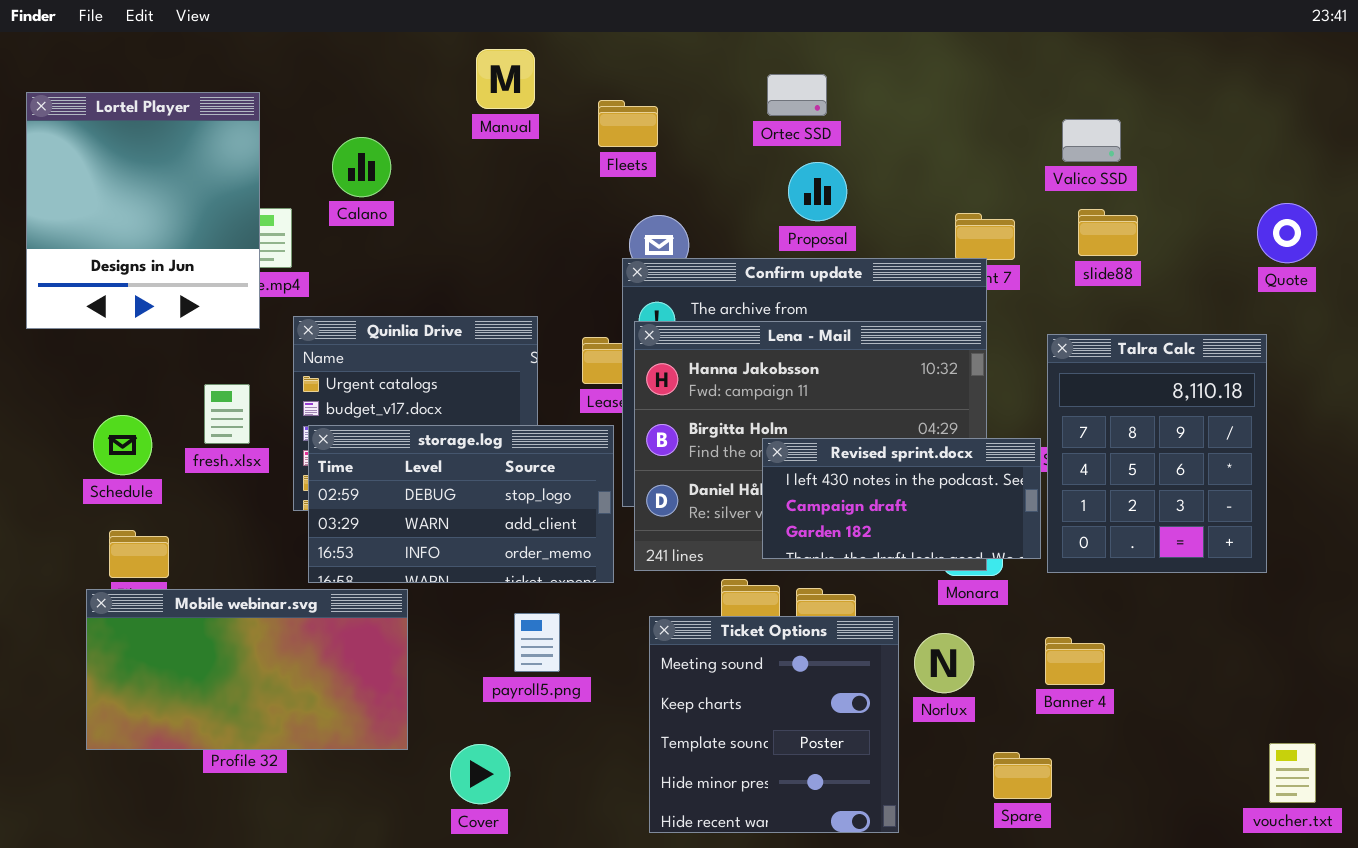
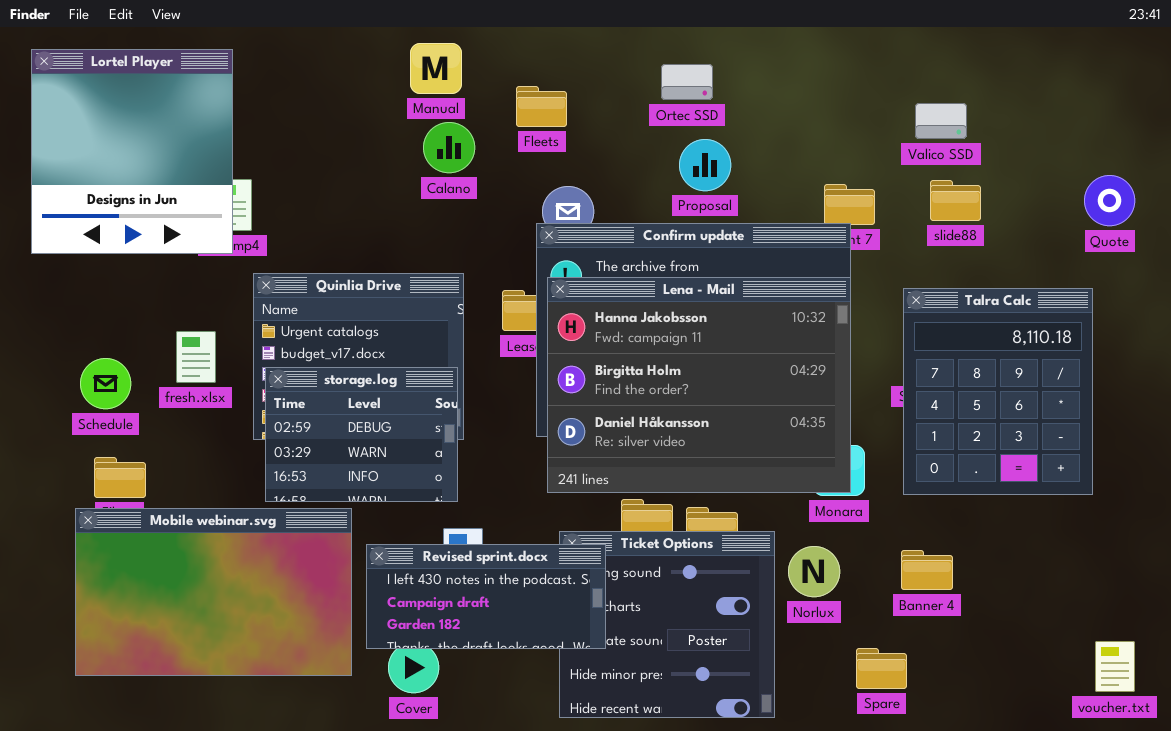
Lortel Player: [26,92,260,329] -> [31,49,233,254], moved
Calano: [332,137,391,197] -> [423,122,475,173], moved
storage.log: [308,425,614,583] -> [265,367,458,502], resized
Revised sprint.docx: [762,438,1041,559] -> [366,544,606,649], moved
Mobile webinar.svg: [86,589,408,750] -> [75,508,352,676], resized

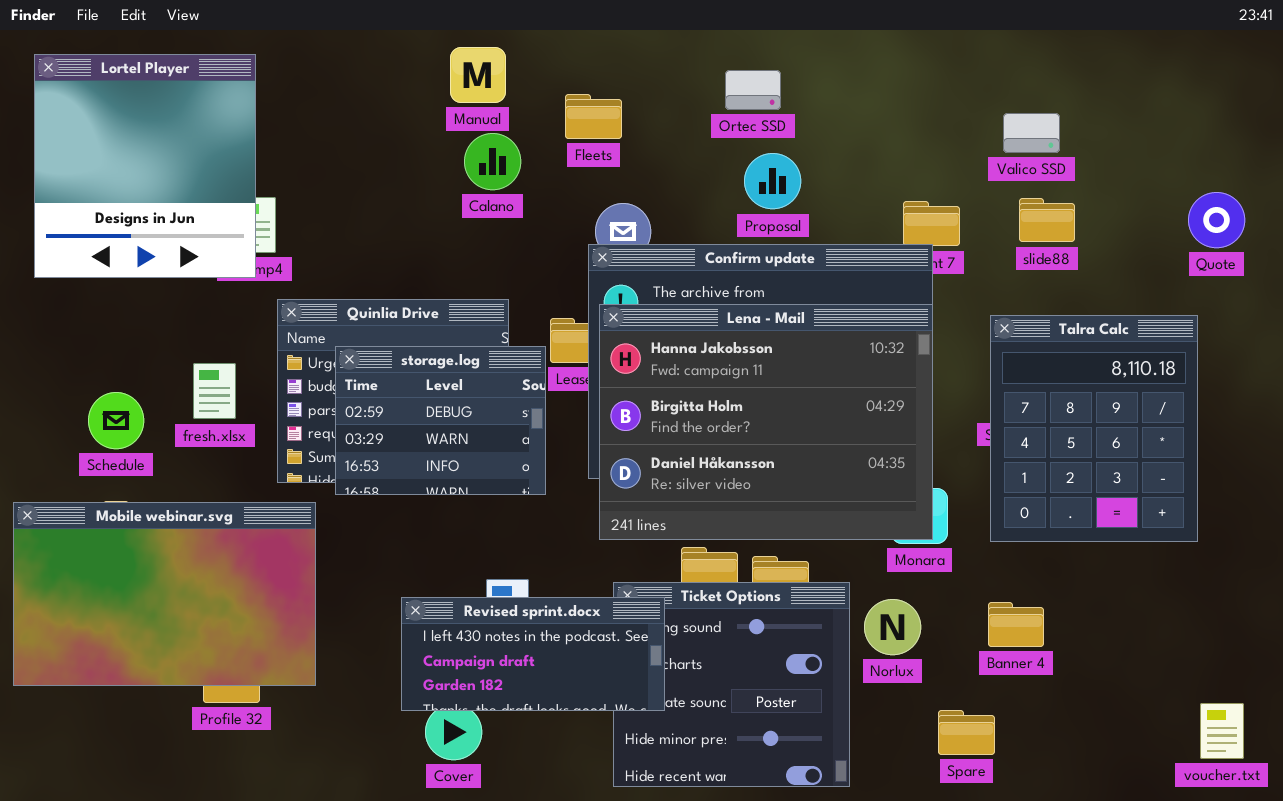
storage.log: [265,367,458,502] -> [335,346,546,495], moved
Mobile webinar.svg: [75,508,352,676] -> [13,502,316,686], moved

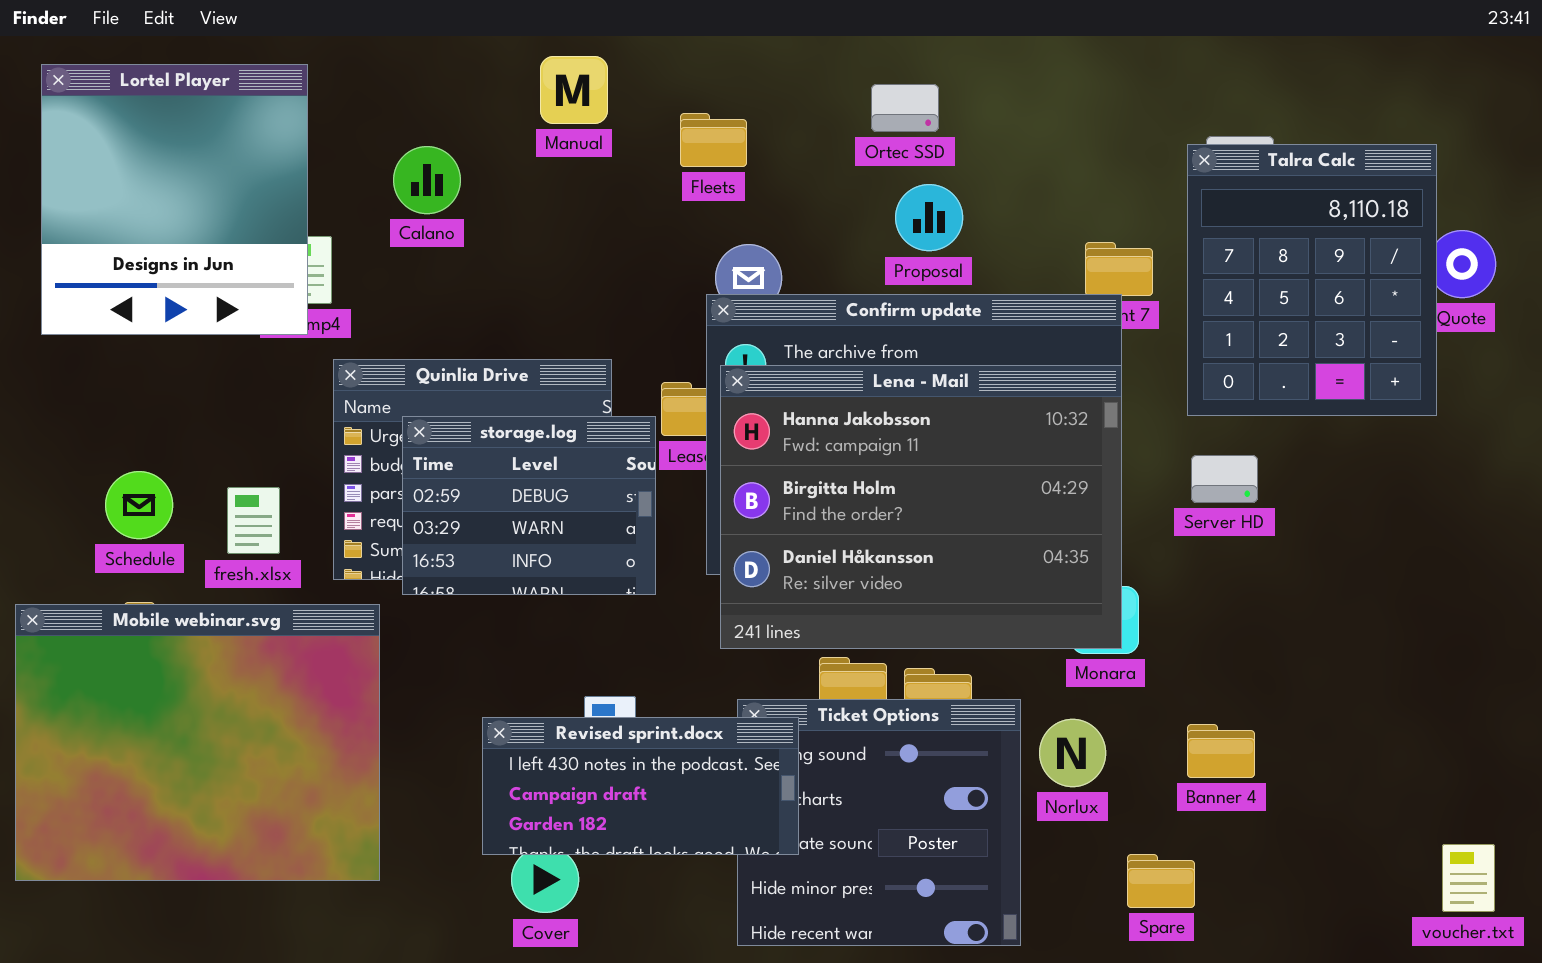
Calano: [464,133,521,190] -> [393,146,461,214], moved
Talra Calc: [990,315,1198,542] -> [1187,144,1437,416], moved
fresh.xlsx: [193,363,236,419] -> [227,487,280,554], moved
Mobile webinar.svg: [13,502,316,686] -> [15,604,380,881], resized

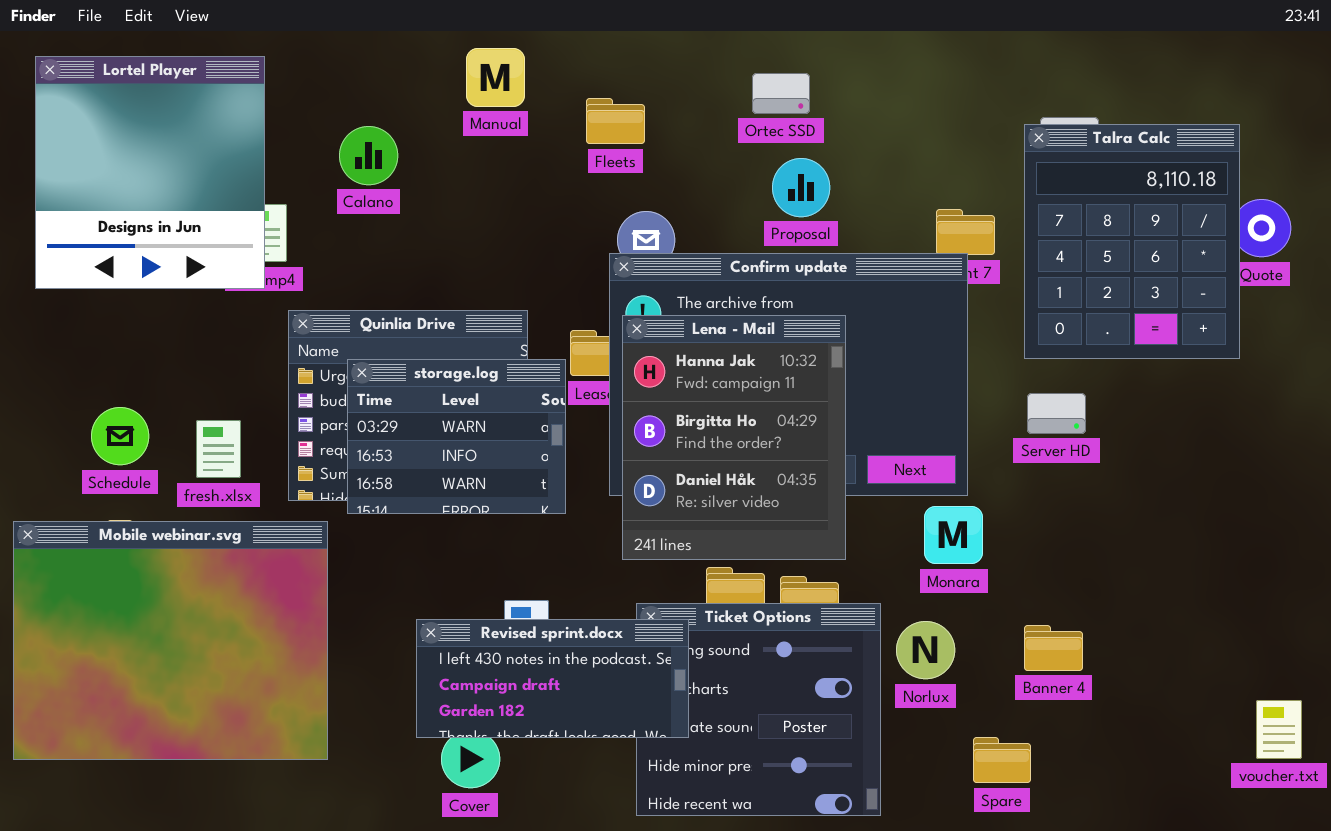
Lena - Mail: [720,365,1122,649] -> [622,315,846,560], resized
storage.log: [402,416,656,595] -> [347,359,566,514], scrolled down 1 row
voucher.txt: [1442,844,1495,912] -> [1256,700,1302,759], moved

